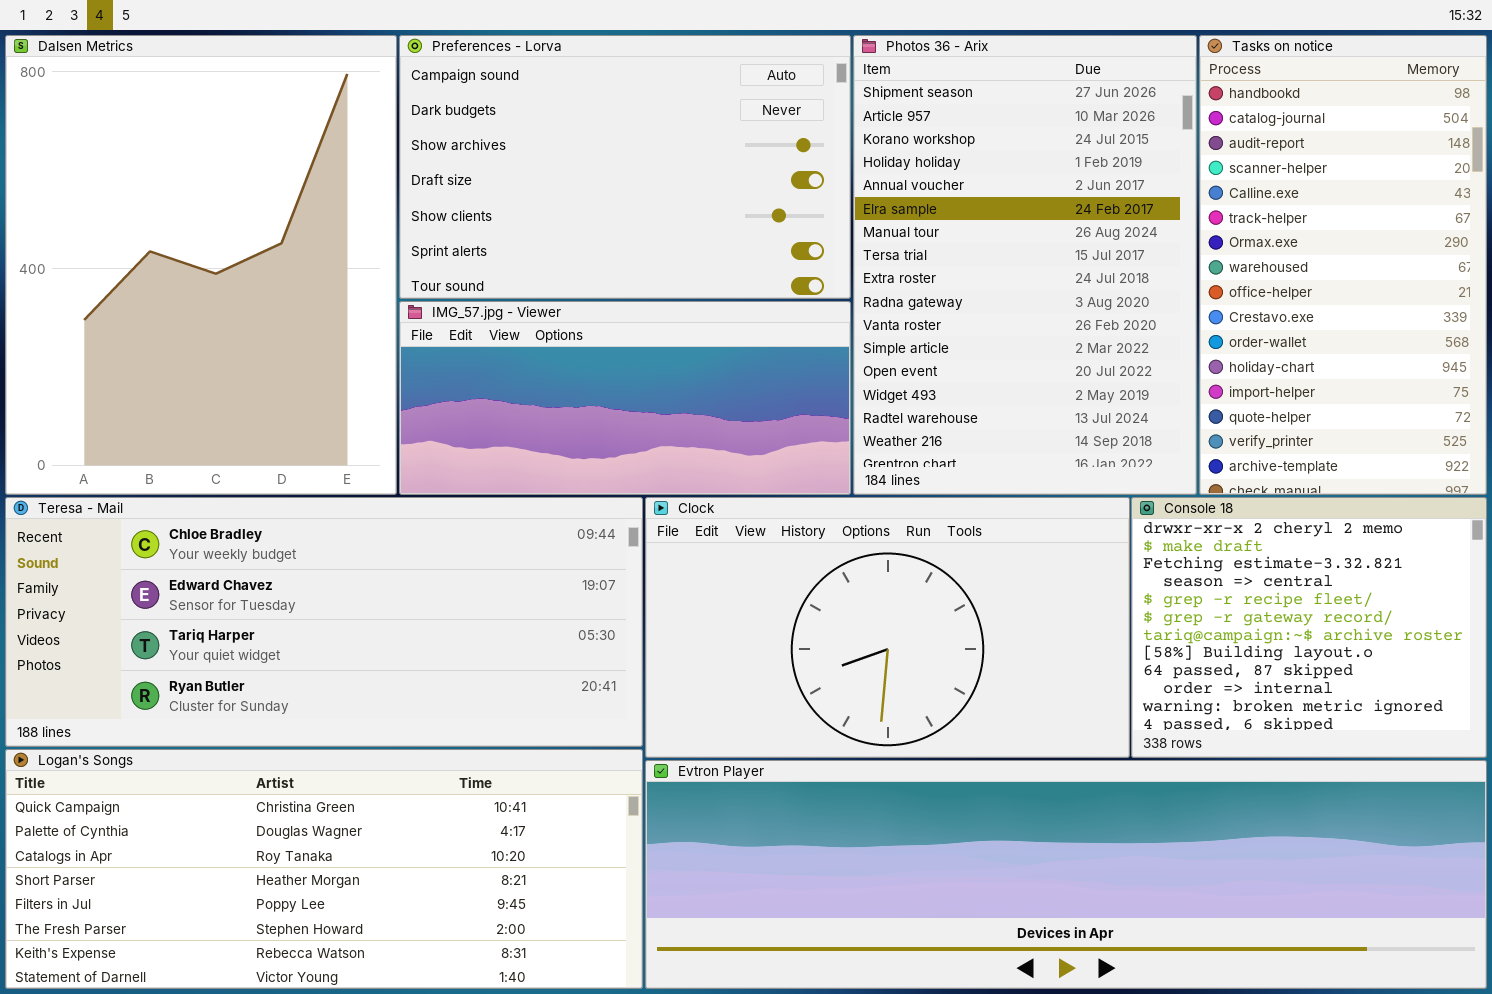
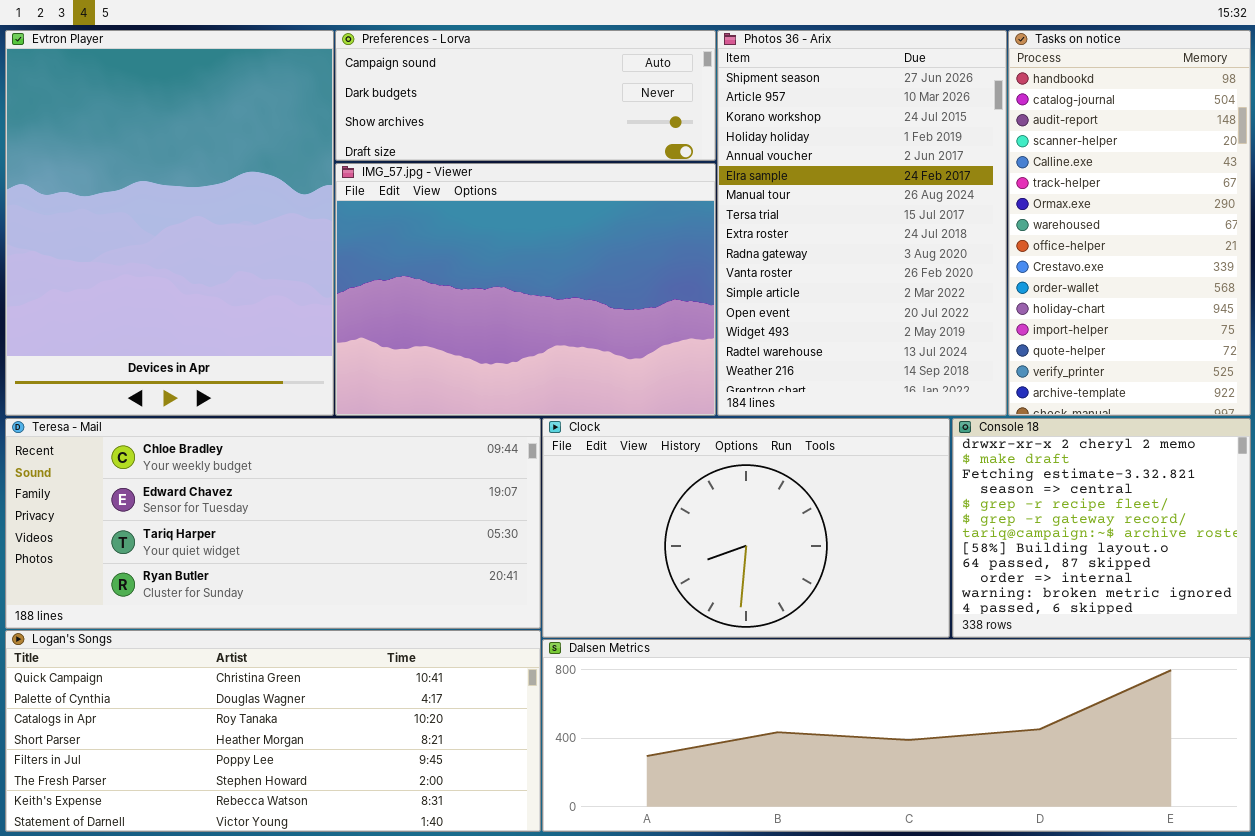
Dalsen Metrics: [5,35,397,495] -> [542,639,1251,832], moved, resized
Preferences - Lorva: [399,35,851,299] -> [335,30,716,161], resized
IMG_57.jpg - Viewer: [399,301,851,495] -> [335,163,716,416], resized
Evtron Player: [645,760,1487,989] -> [5,30,334,416], moved, resized

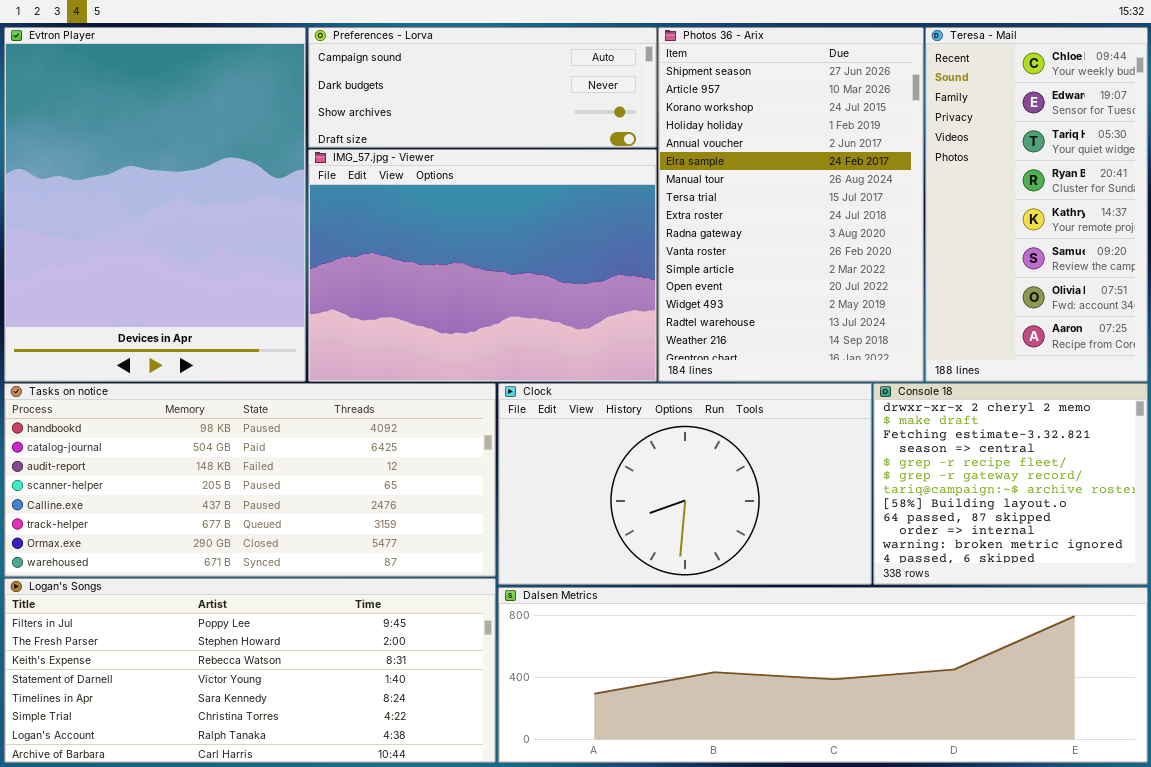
Tasks on notice: [1008,30,1251,416] -> [4,383,496,577], moved, resized
Teresa - Mail: [5,418,541,629] -> [925,27,1148,382], moved, resized
Logan's Songs: [5,630,541,832] -> [4,578,496,763], scrolled down 4 rows

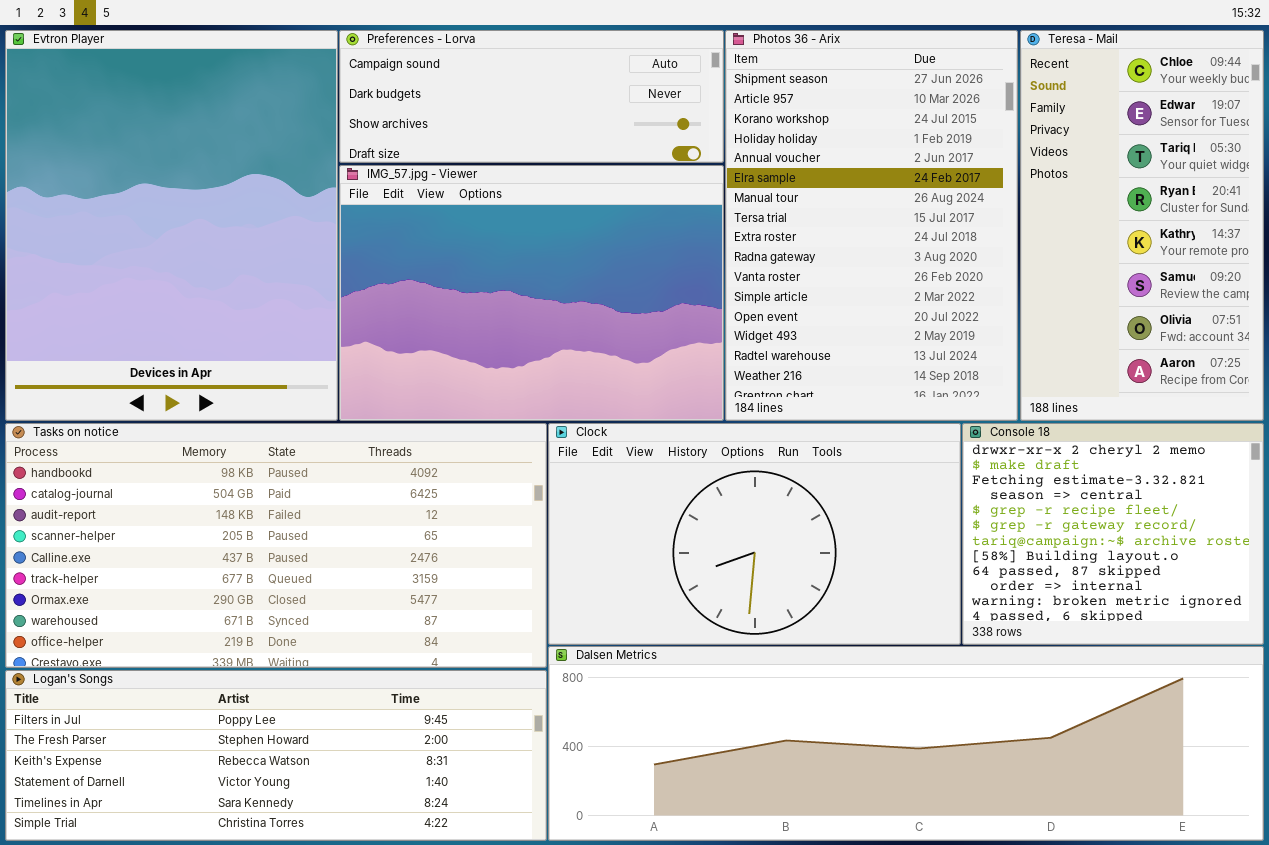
Tasks on notice: [4,383,496,577] -> [5,423,547,668], resized
Logan's Songs: [4,578,496,763] -> [5,670,547,841], resized

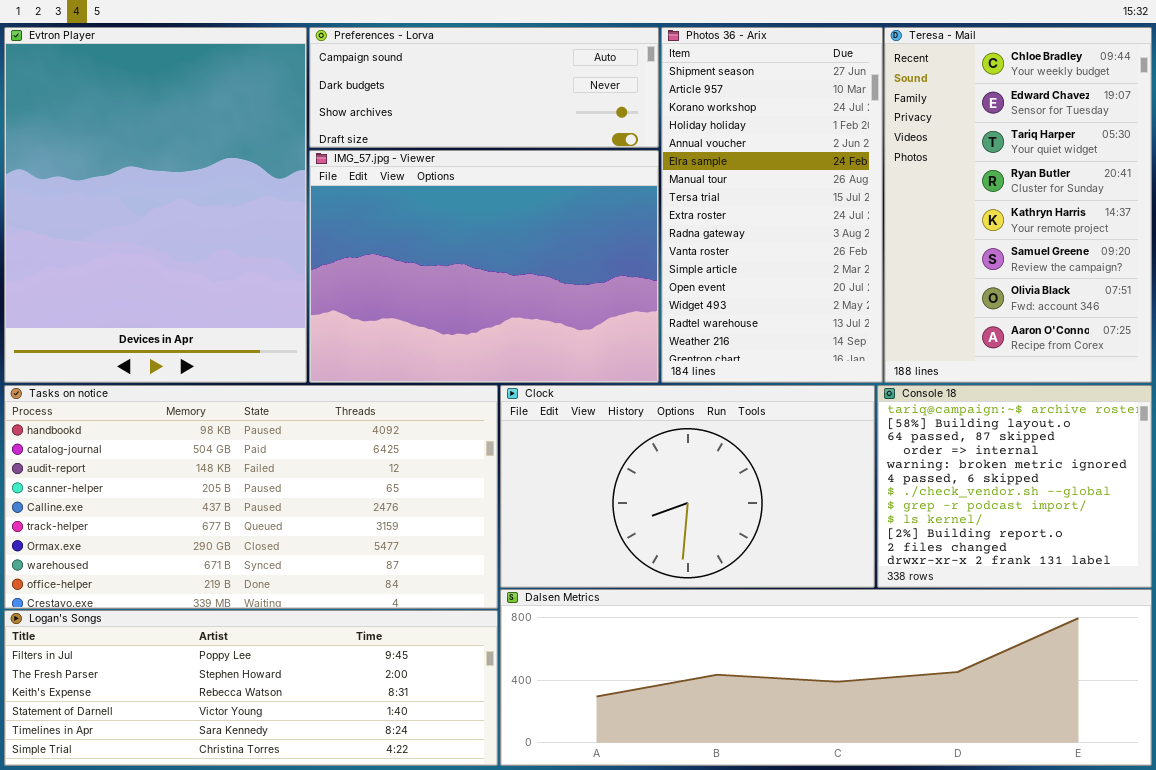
Photos 36 - Arix: [725,30,1018,421] -> [661,27,883,383], resized
Teresa - Mail: [1020,30,1264,421] -> [884,27,1152,383], resized
Console 18: [962,423,1264,645] -> [877,385,1152,588], scrolled down 6 rows

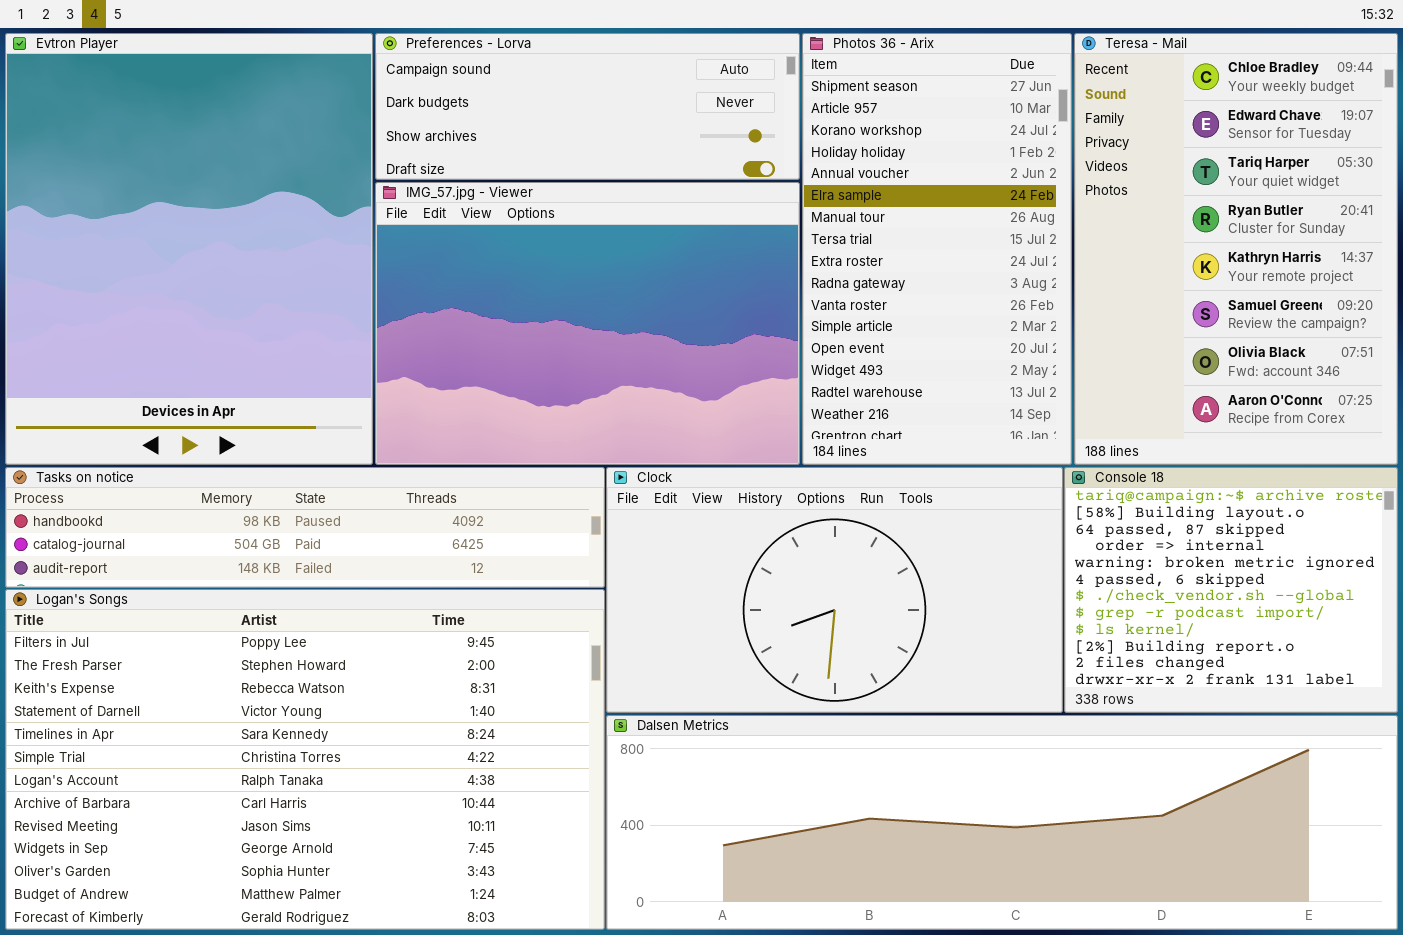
Tasks on notice: [4,385,498,609] -> [5,467,605,588], resized
Logan's Songs: [4,610,498,766] -> [5,589,605,930], resized

